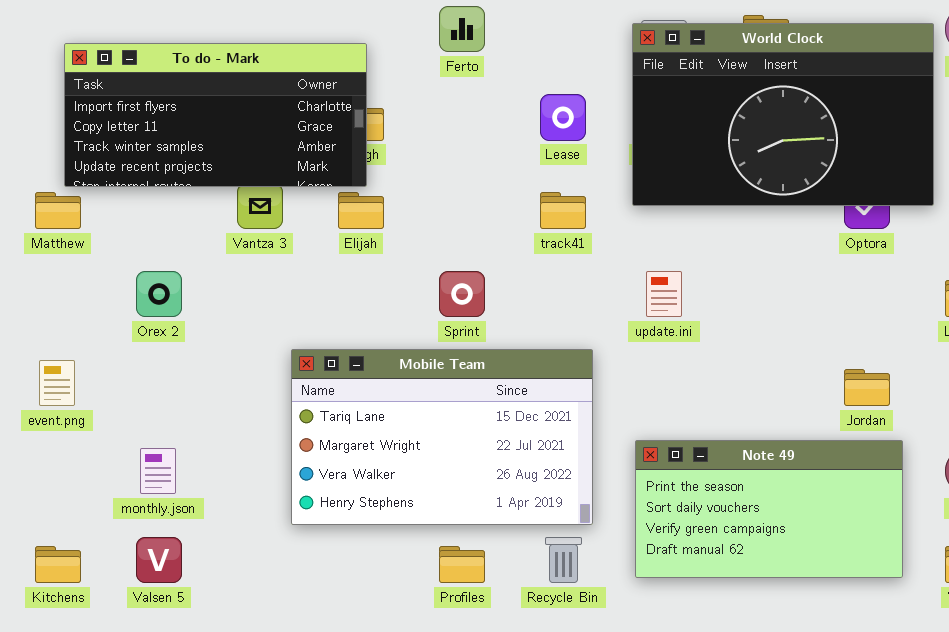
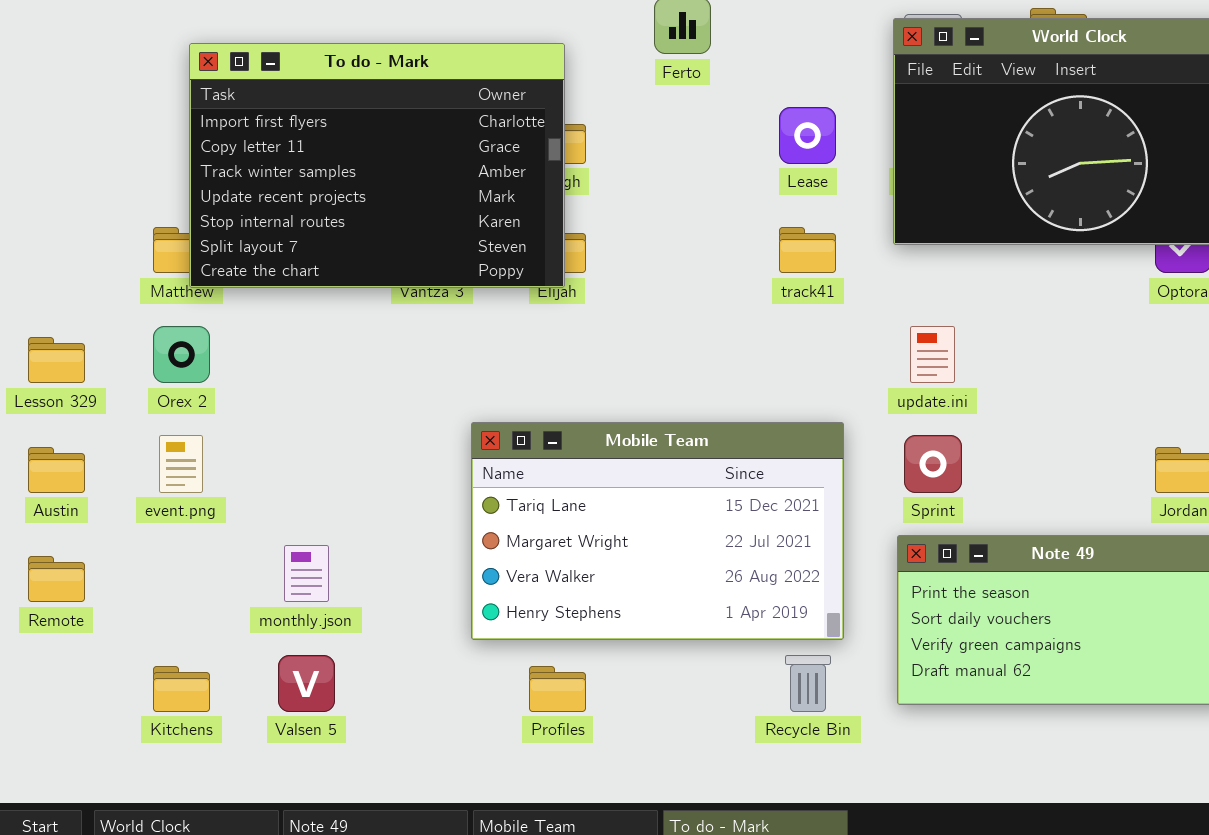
To do - Mark: [64,43,367,187] -> [189,43,565,288], resized
Orex 2: [136,271,182,317] -> [153,326,210,383], moved
Sprint: [439,271,485,317] -> [904,435,962,493], moved
Profiles: [439,546,485,583] -> [529,666,586,712], moved

